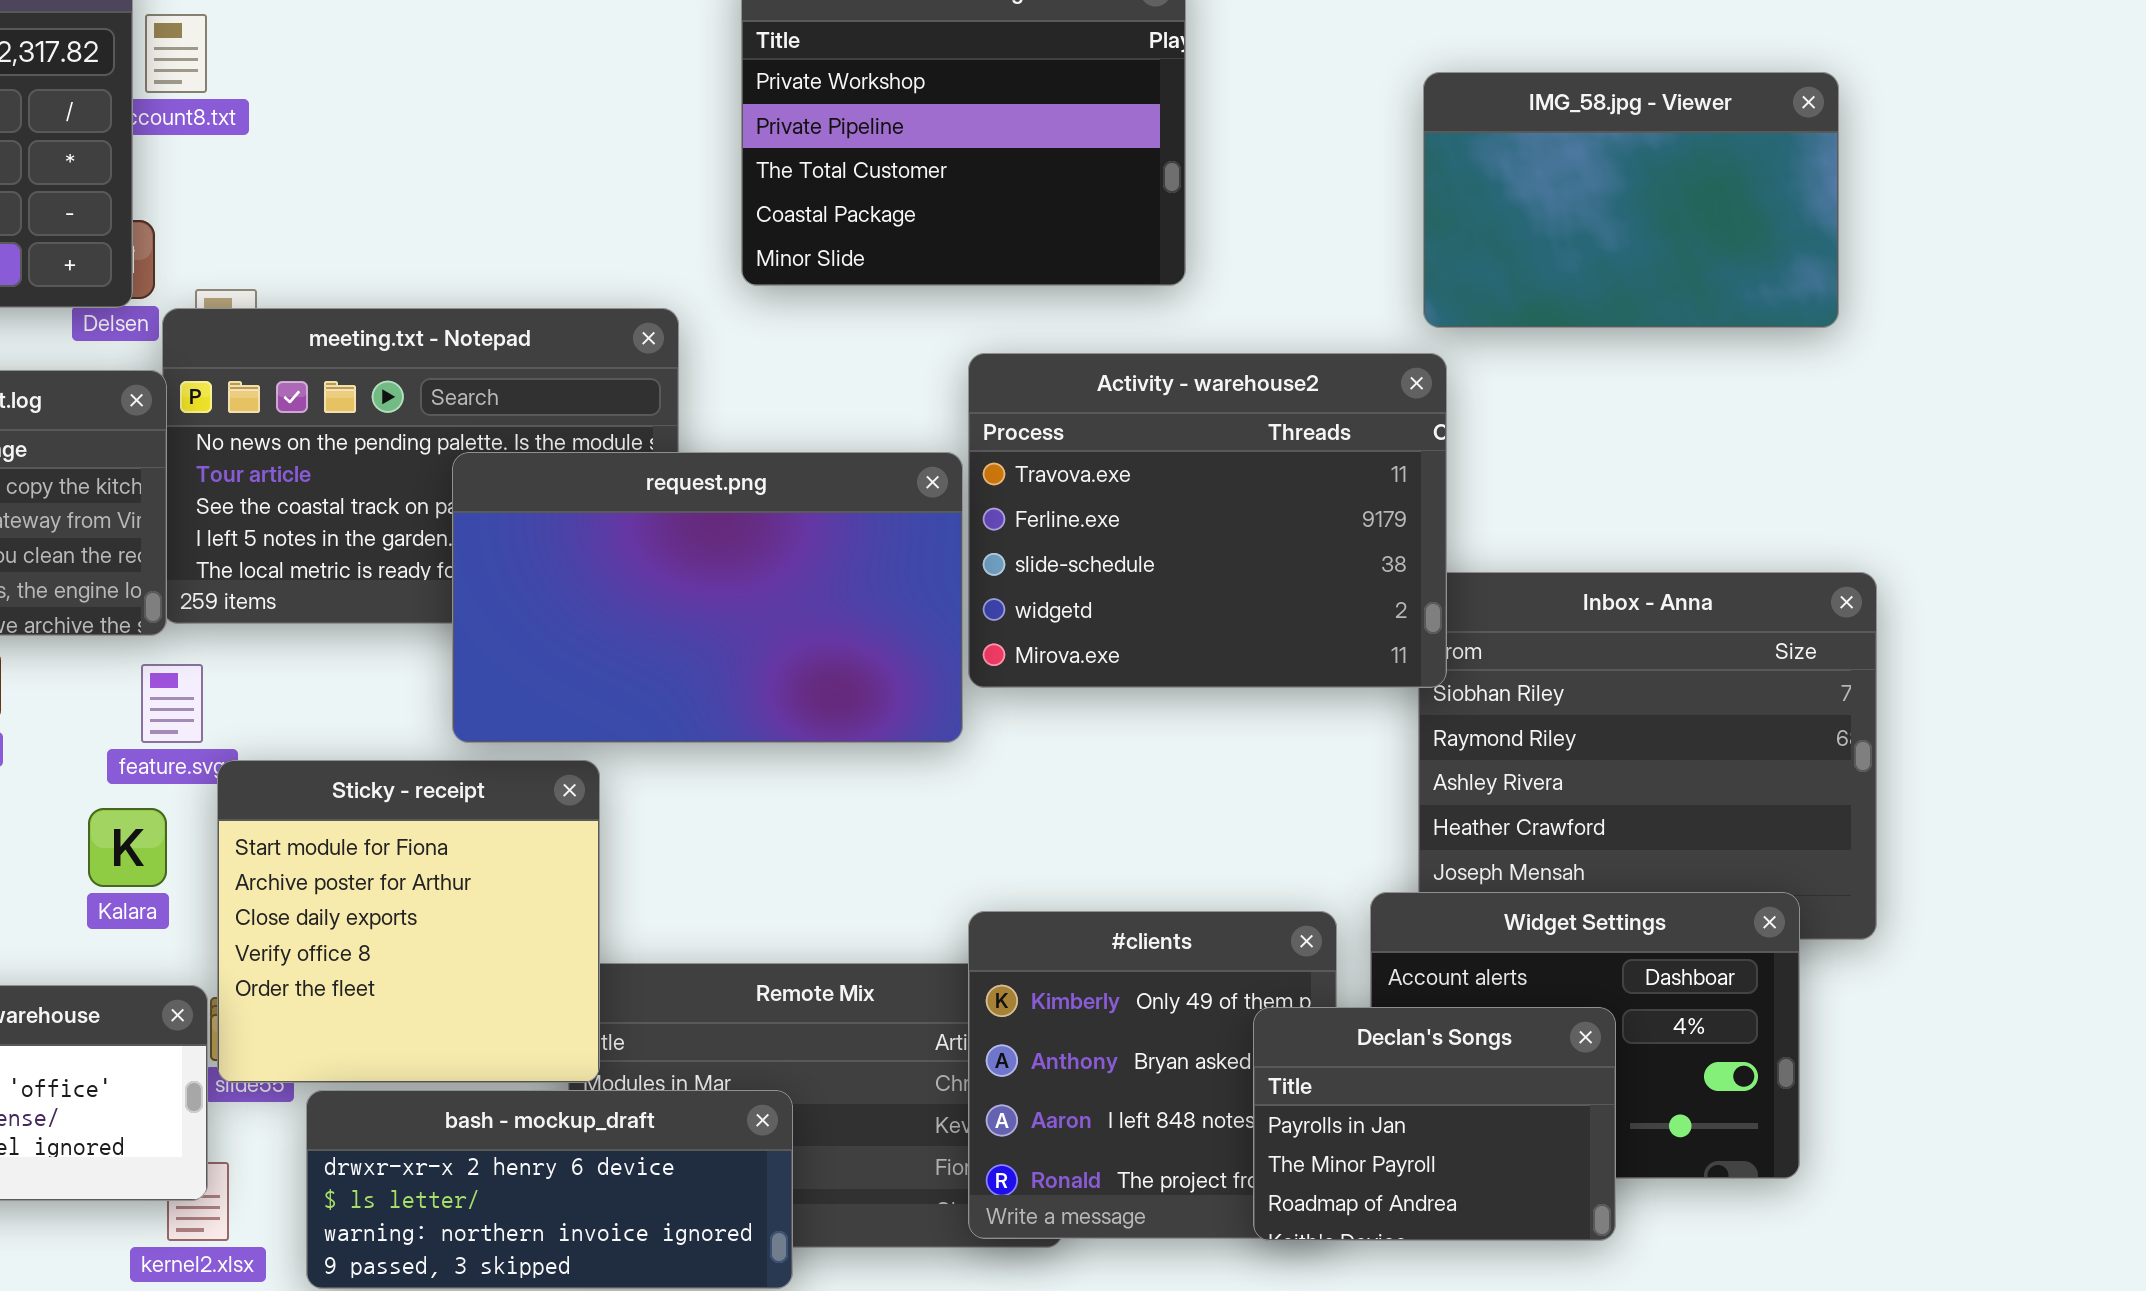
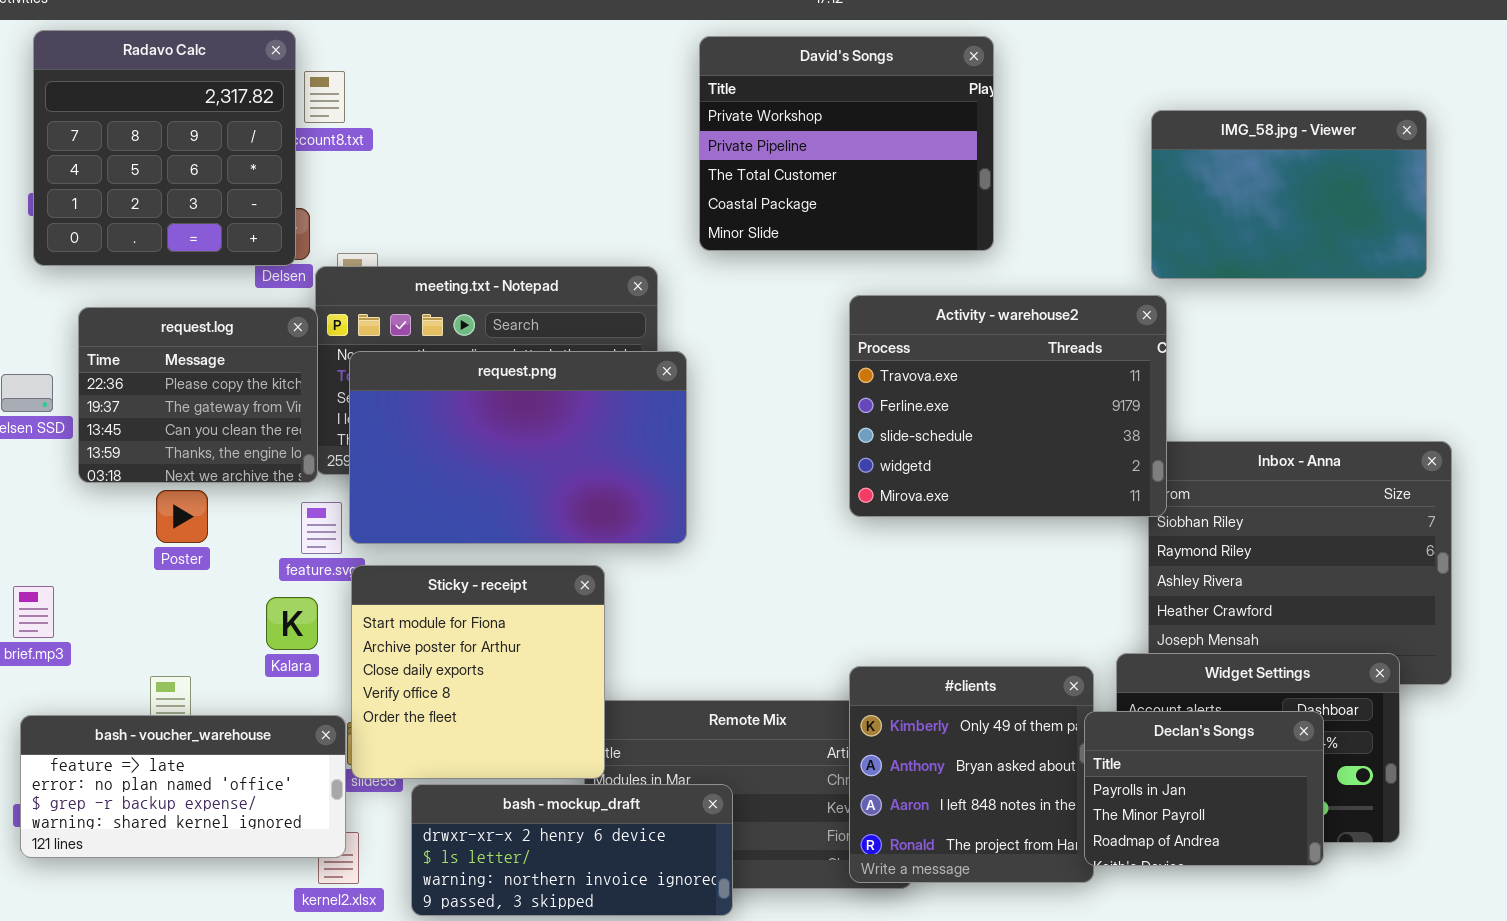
request.png: [452,452,963,743] -> [349,351,687,544], moved
Declan's Songs: [1253,1007,1616,1241] -> [1084,711,1324,866], moved

